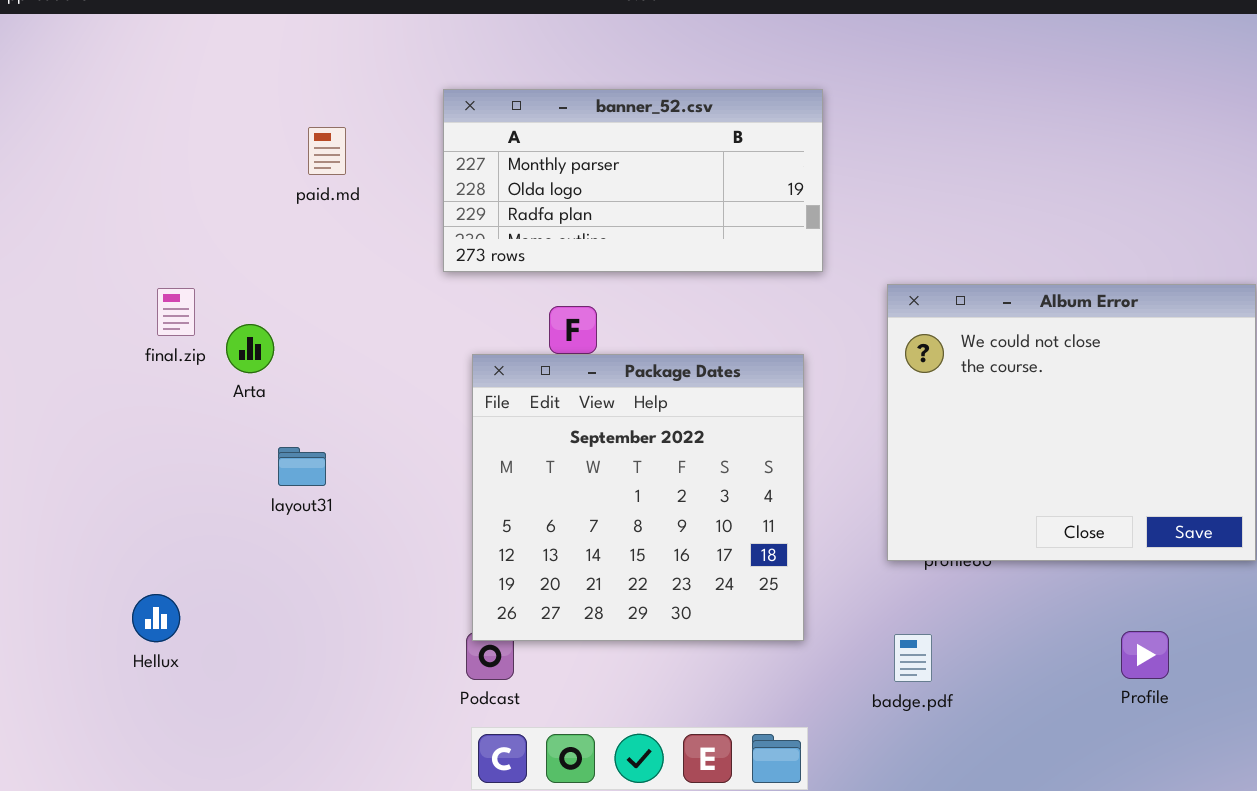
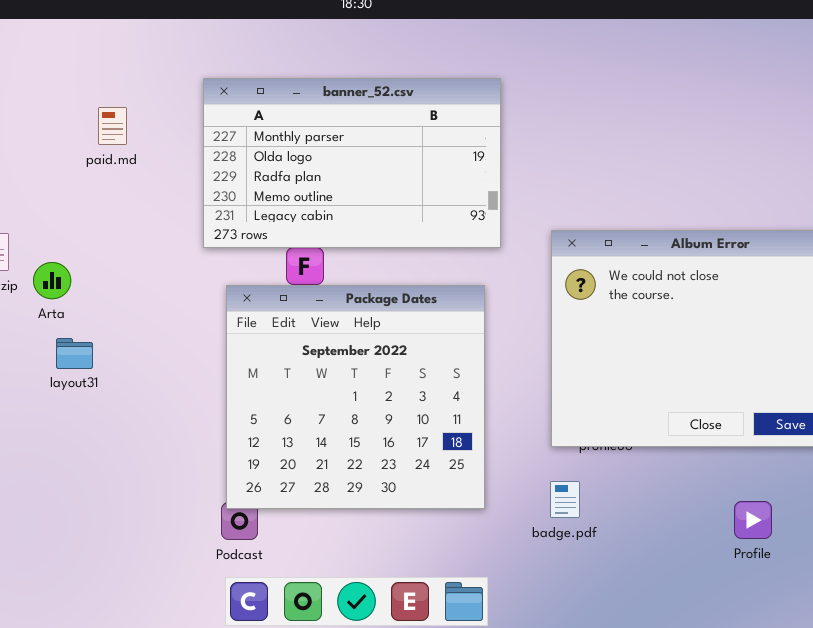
banner_52.csv: [443,89,823,272] -> [203,78,501,248], resized
layout31: [278,447,326,486] -> [56,338,93,369], moved
badge.pdf: [894,634,932,682] -> [550,481,580,518], moved

